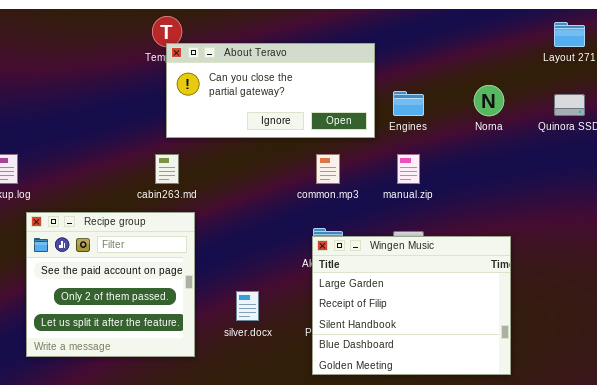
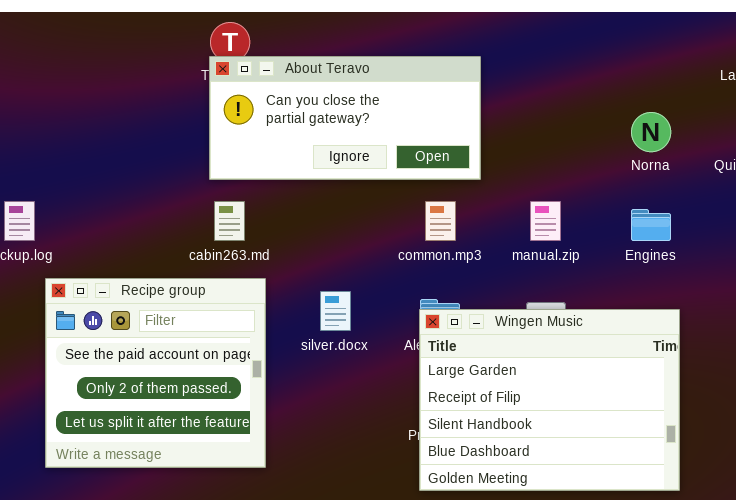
About Teravo: [166,43,375,138] -> [209,56,481,180], moved
Engines: [393,91,424,116] -> [631,209,671,241], moved
silver.docx: [236,291,259,321] -> [320,291,351,331], moved

